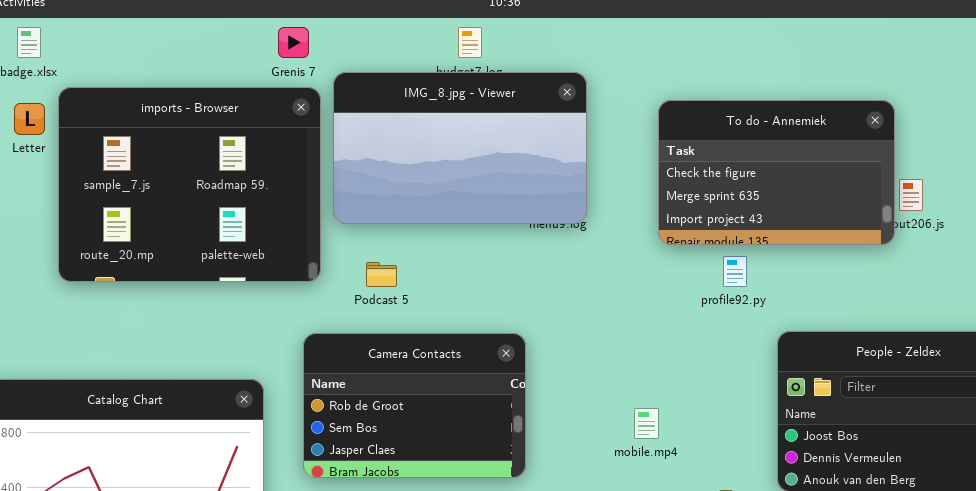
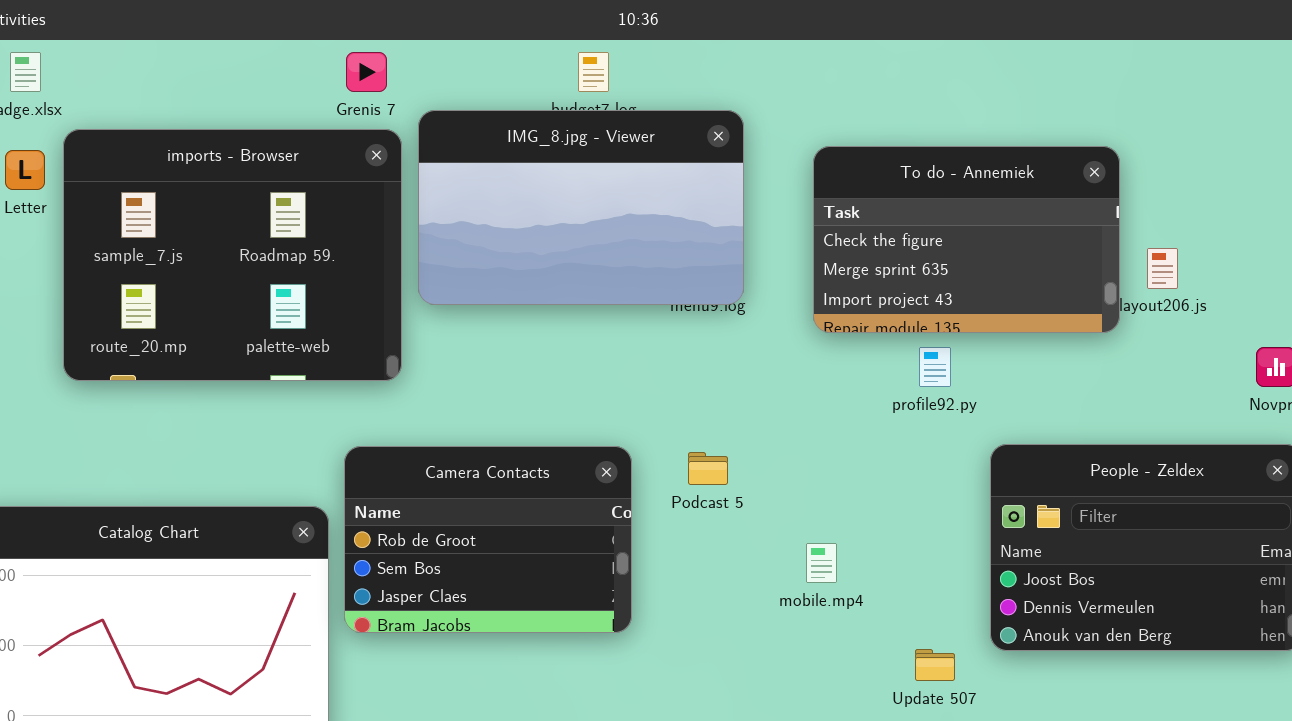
To do - Annemiek: [658,100,895,245] -> [813,146,1120,333], moved
Podcast 5: [366,262,397,287] -> [688,452,728,485], moved
Camera Contacts: [303,333,526,478] -> [344,446,632,633], moved

